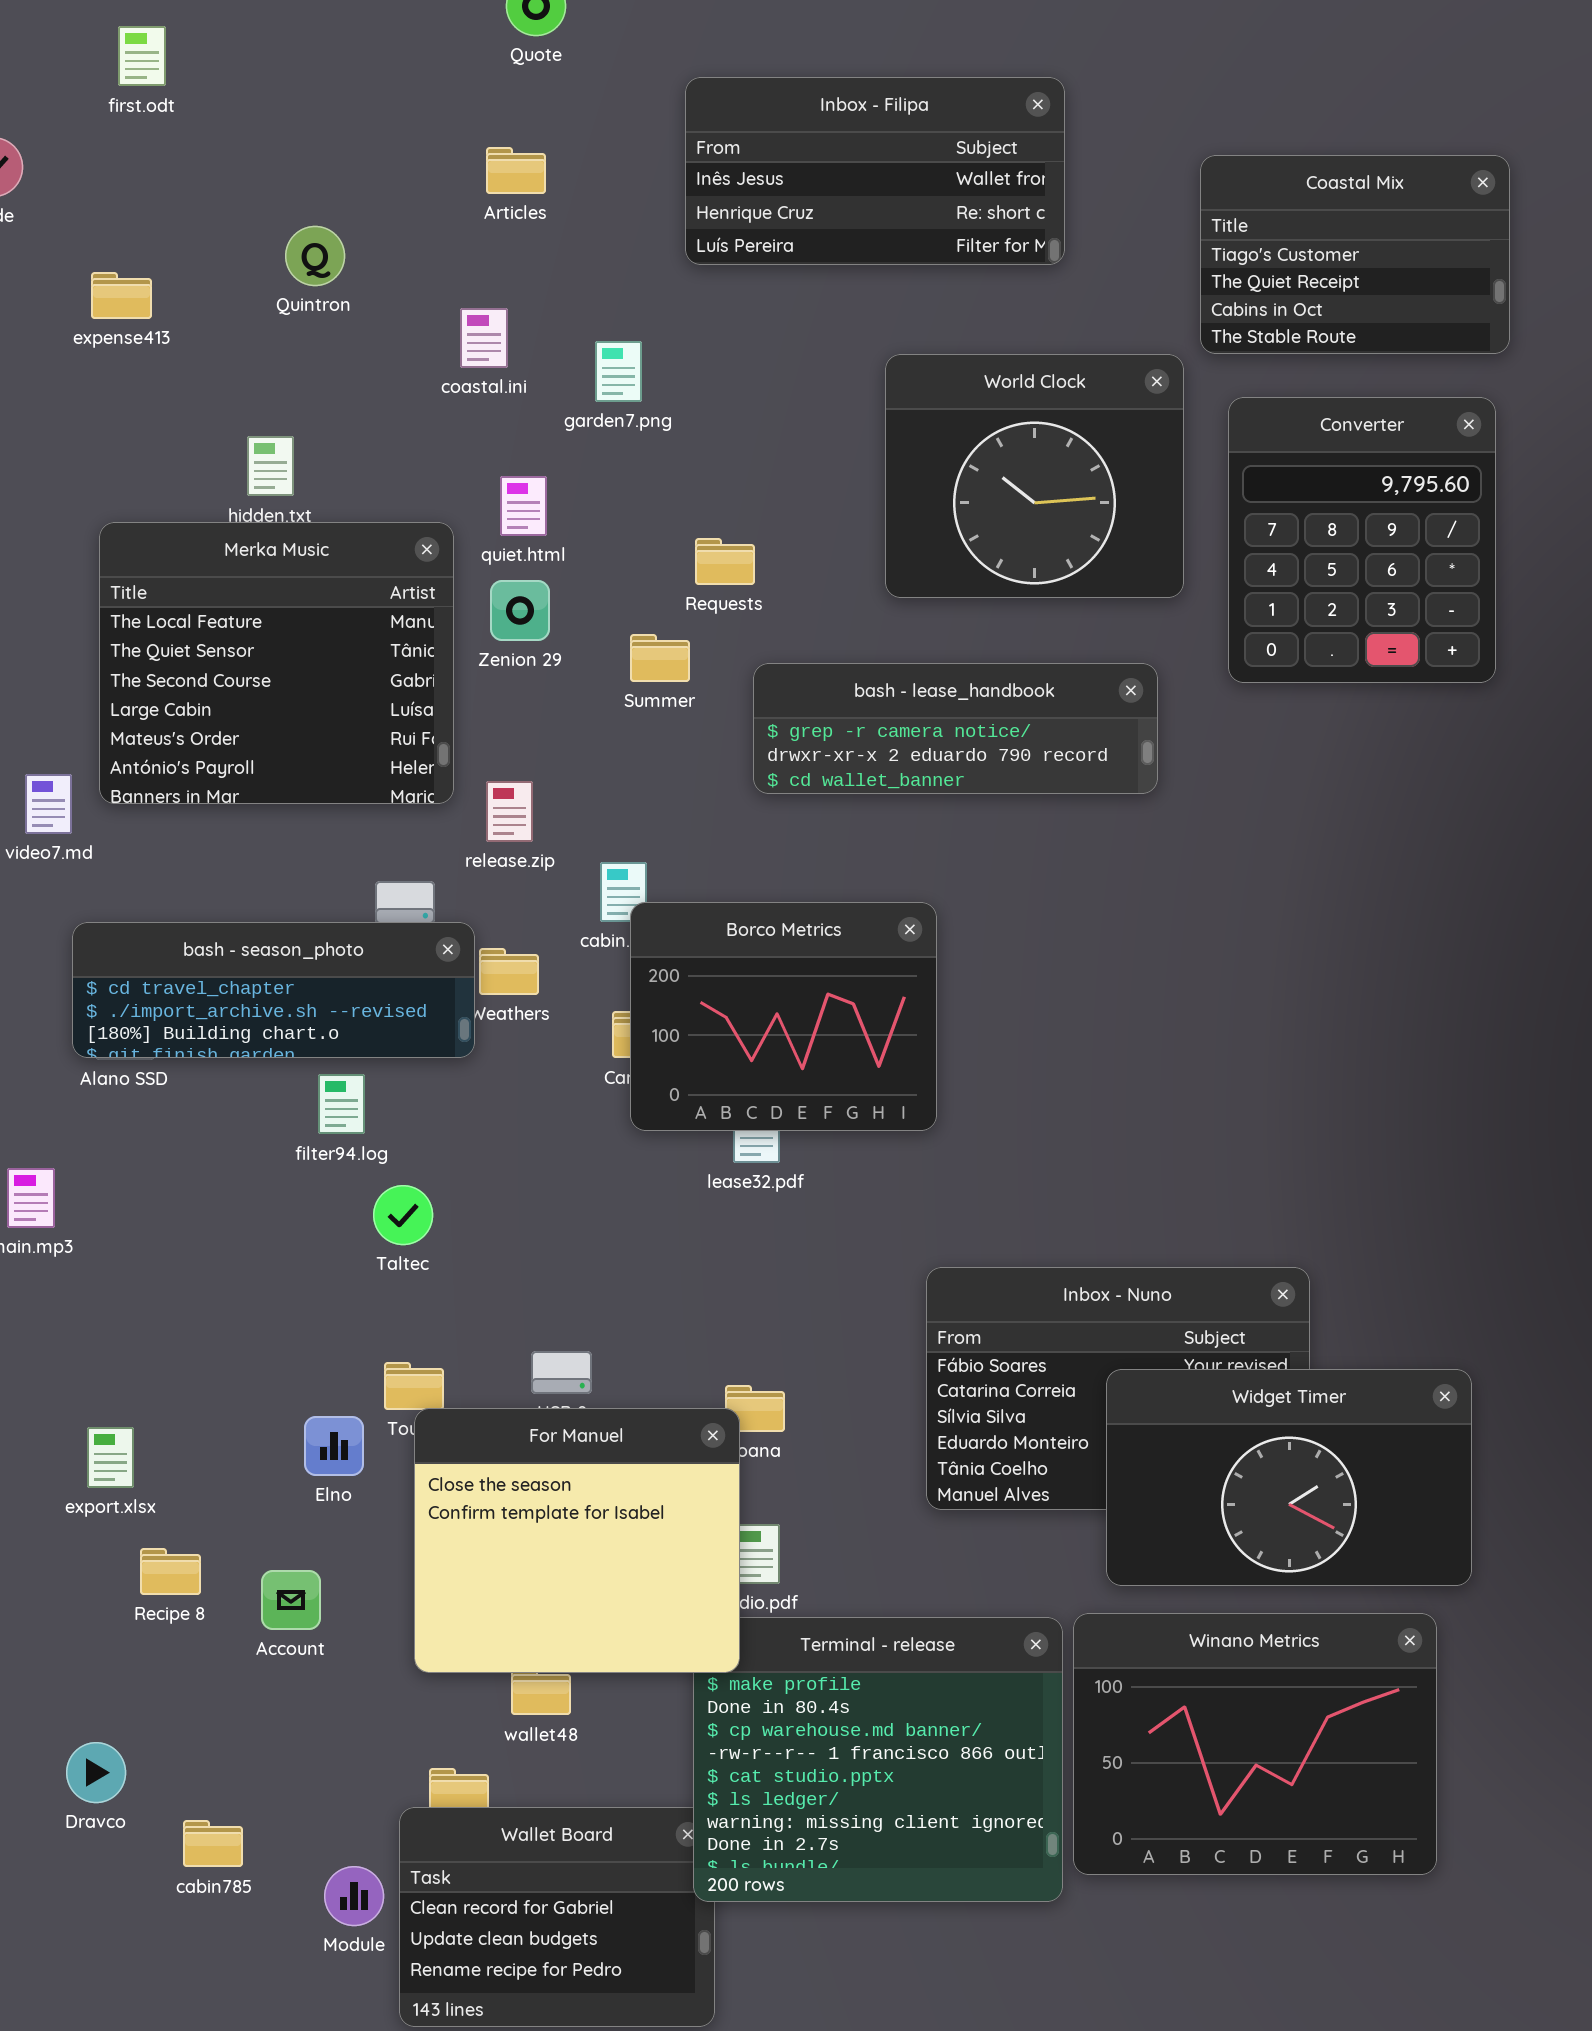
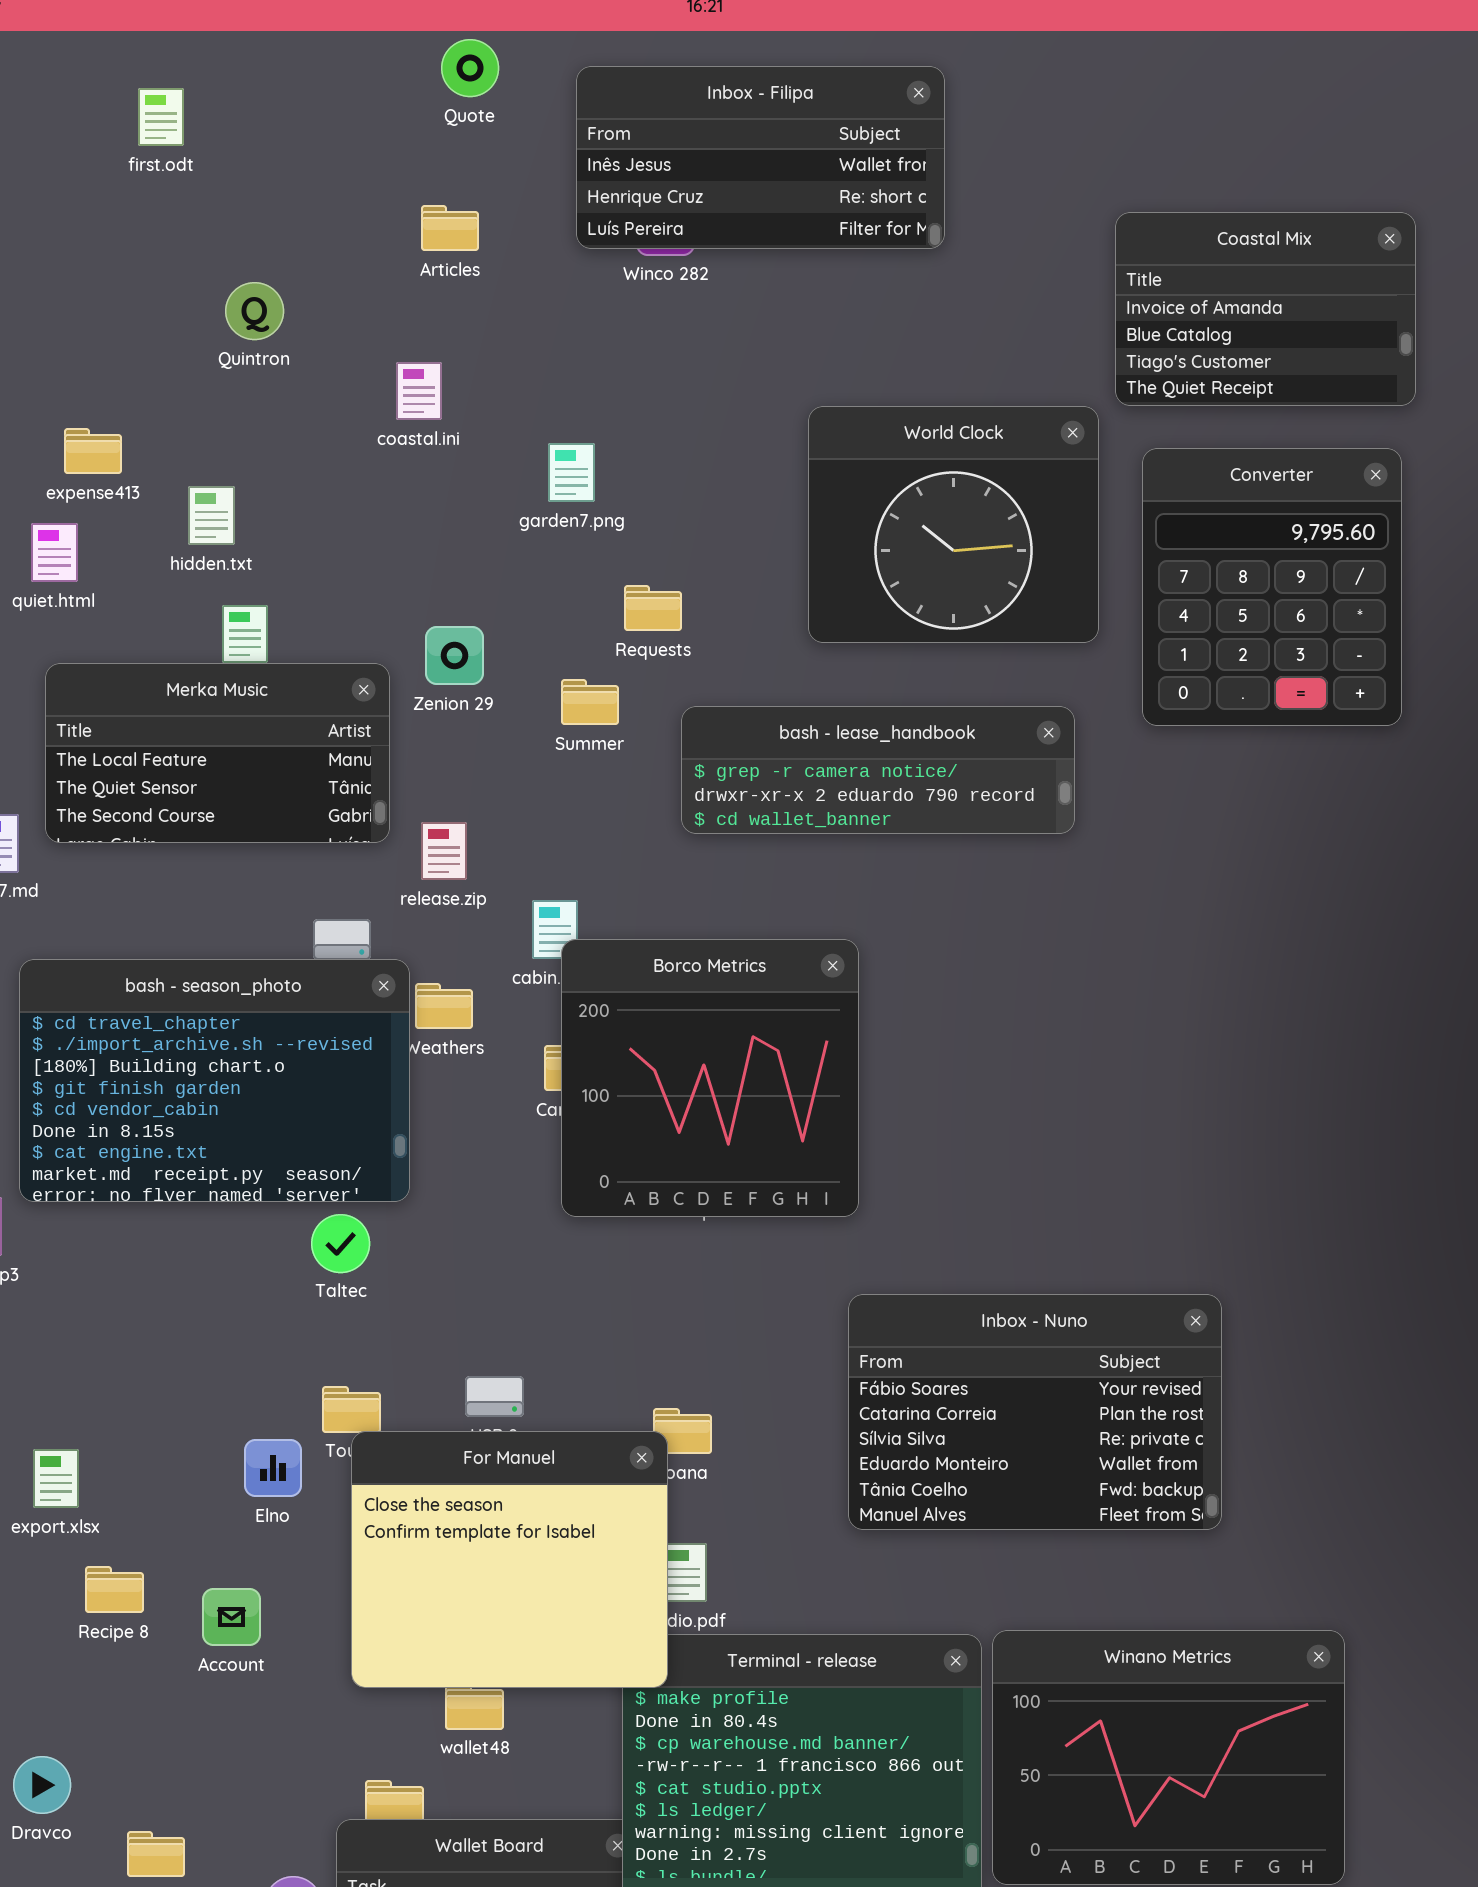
first.odt: [118,26,166,86] -> [138,88,184,146], moved
Inbox - Filipa: [685,77,1065,265] -> [576,66,945,249], moved
Coastal Mix: [1200,155,1510,354] -> [1115,212,1416,406], scrolled up 2 rows
expense413: [91,272,152,319] -> [64,428,122,474], moved
garden7.png: [595,341,642,402] -> [548,443,595,502], moved
quiet.html: [500,476,547,536] -> [31,523,78,582], moved
Merka Music: [99,522,454,804] -> [45,663,390,843], resized
Borco Metrics: [630,902,937,1131] -> [561,939,859,1217], resized
bash - season_photo: [72,922,475,1058] -> [19,959,410,1202], resized
Widget Timer: [1106,1369,1472,1586] -> none, closed

